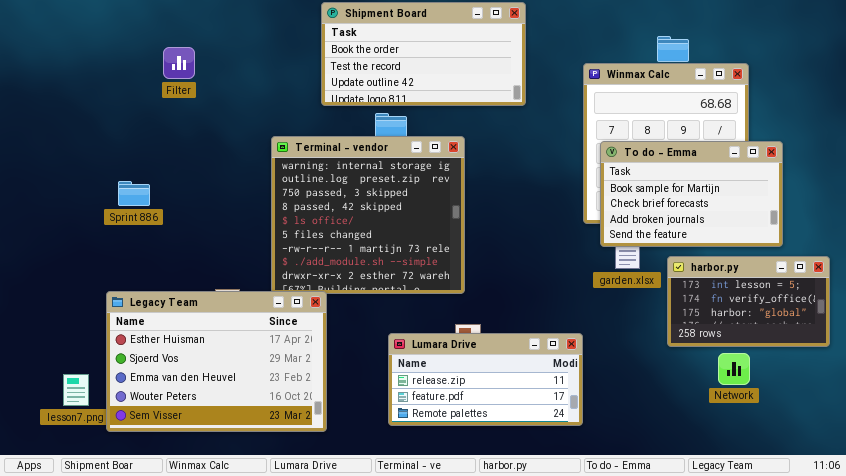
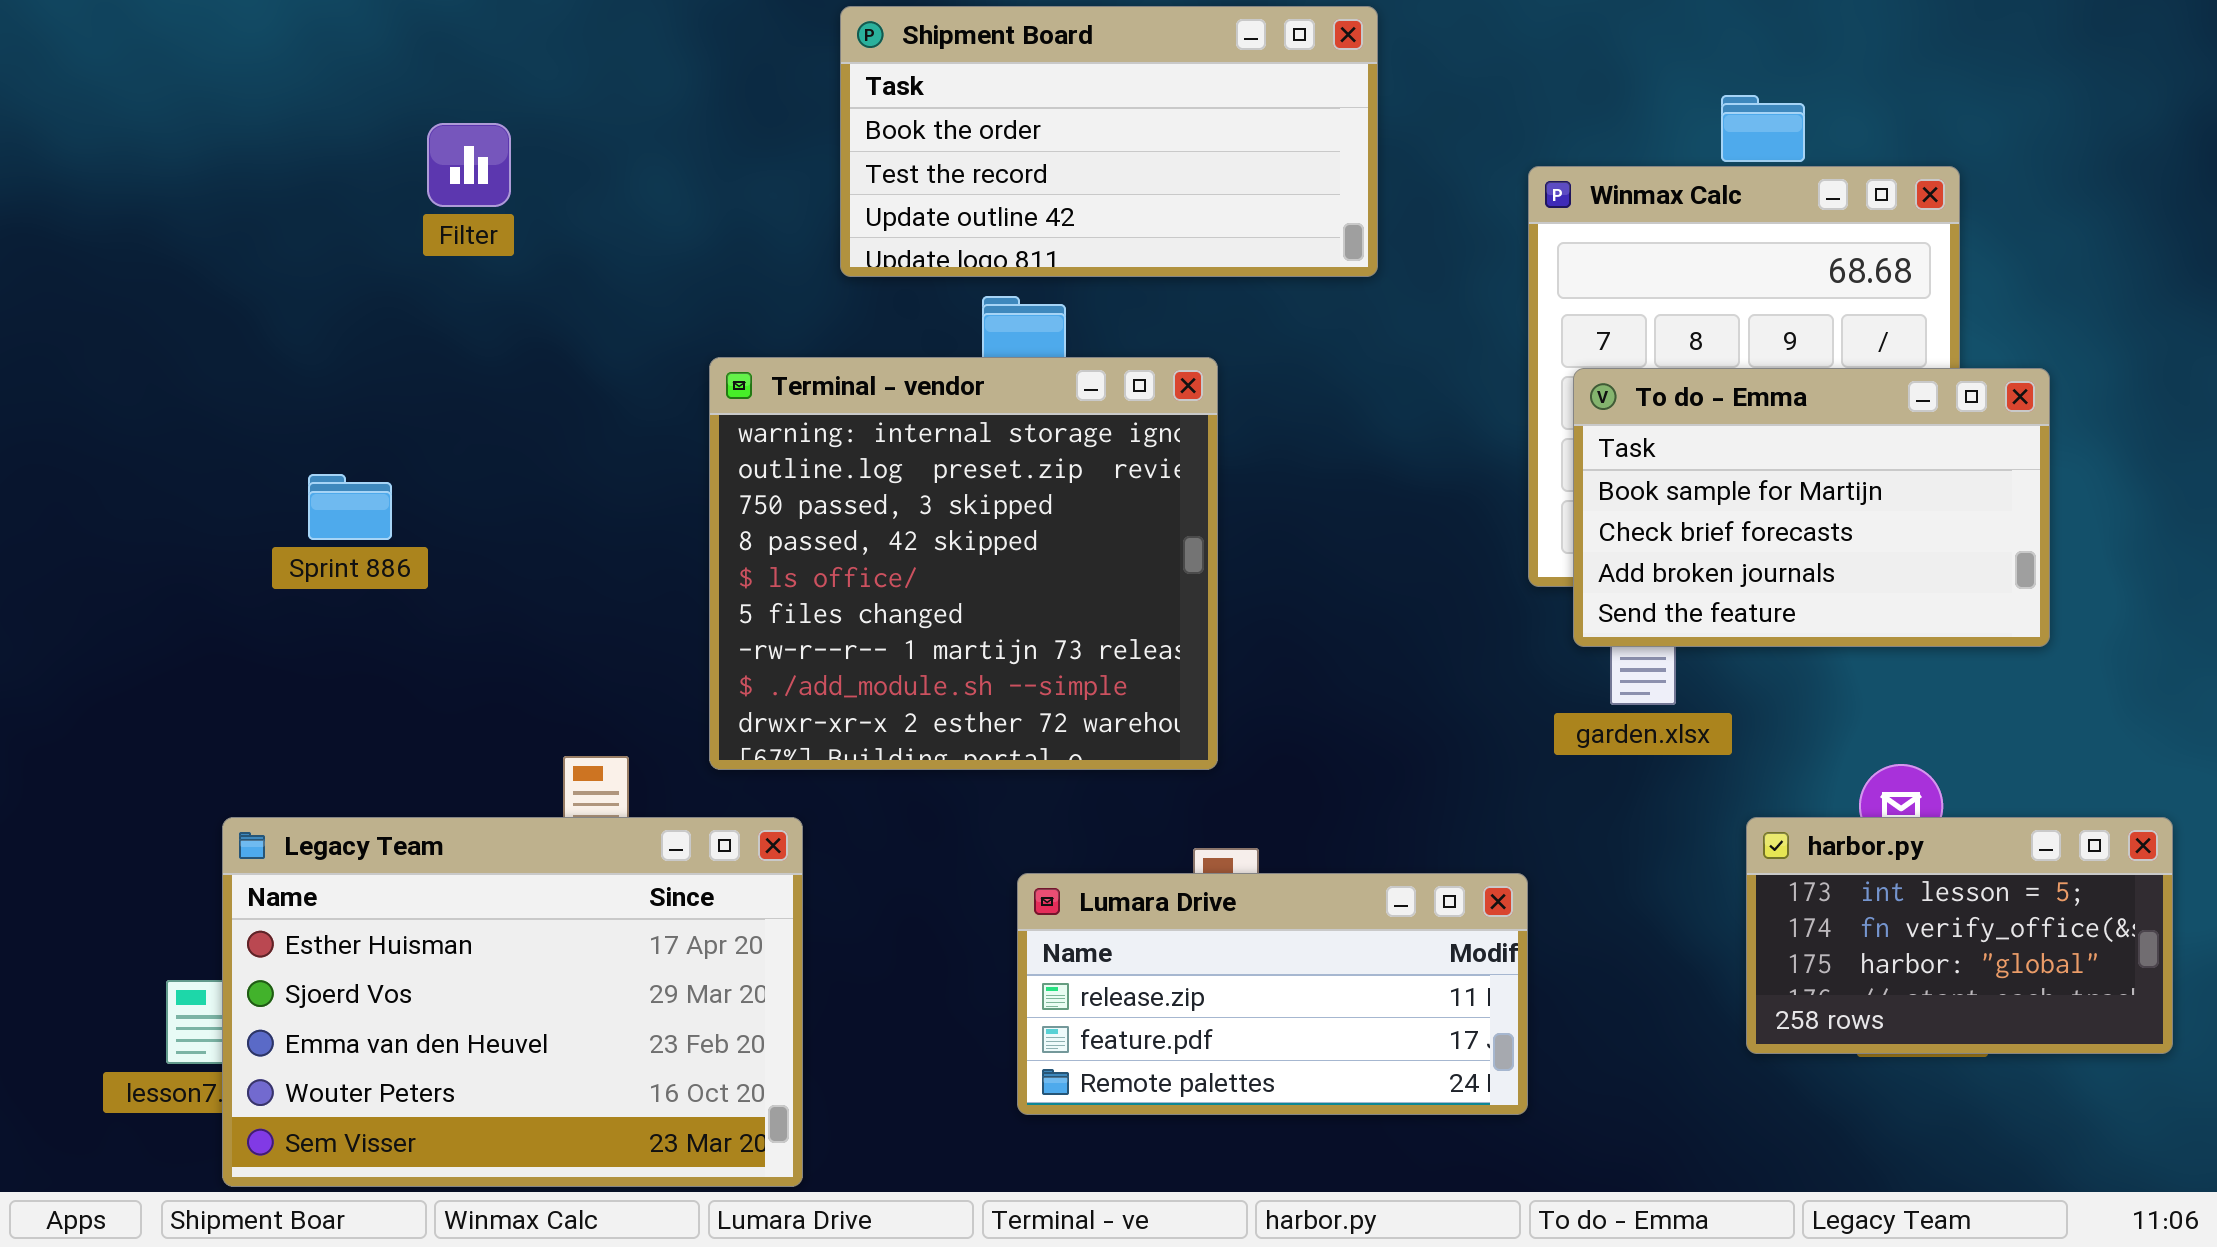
harbor.py: [667,256,830,347] -> [1746,817,2173,1054], moved
Legacy Team: [106,291,327,432] -> [222,817,803,1187], moved

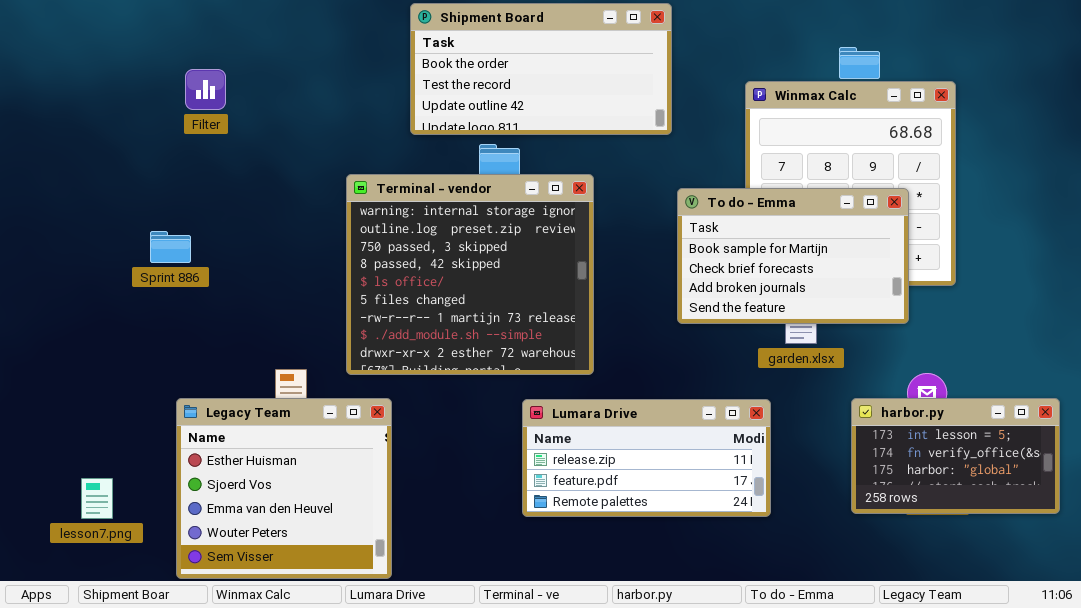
Filter: [427,123,511,207] -> [185,69,226,110], moved
To do - Emma: [1573,368,2050,647] -> [677,188,909,324], moved
Legacy Team: [222,817,803,1187] -> [176,398,392,579], resized
Lumara Drive: [1017,873,1528,1115] -> [522,399,771,517], moved

